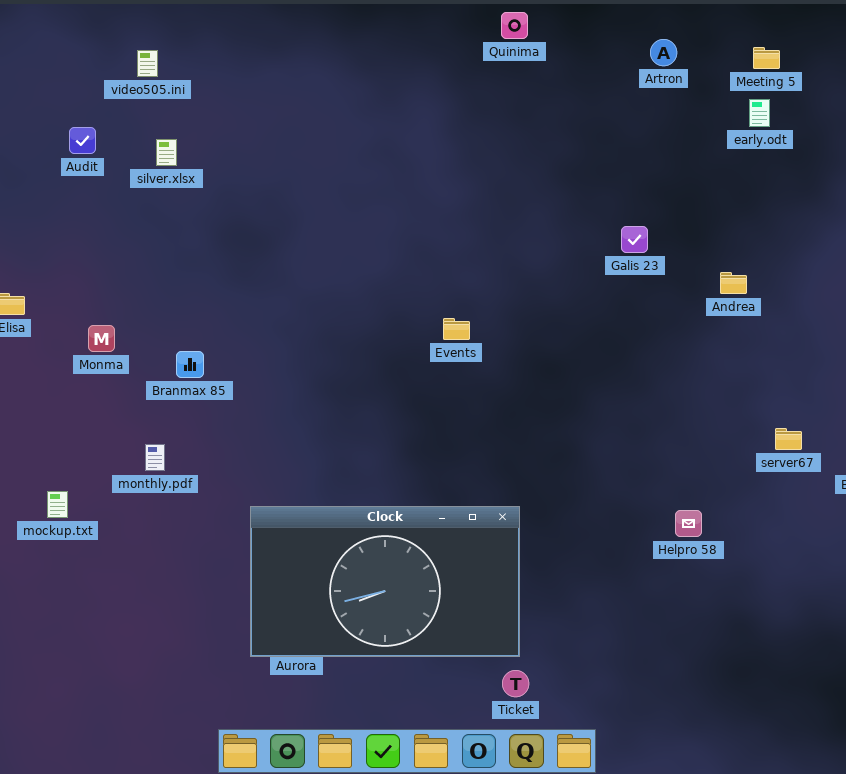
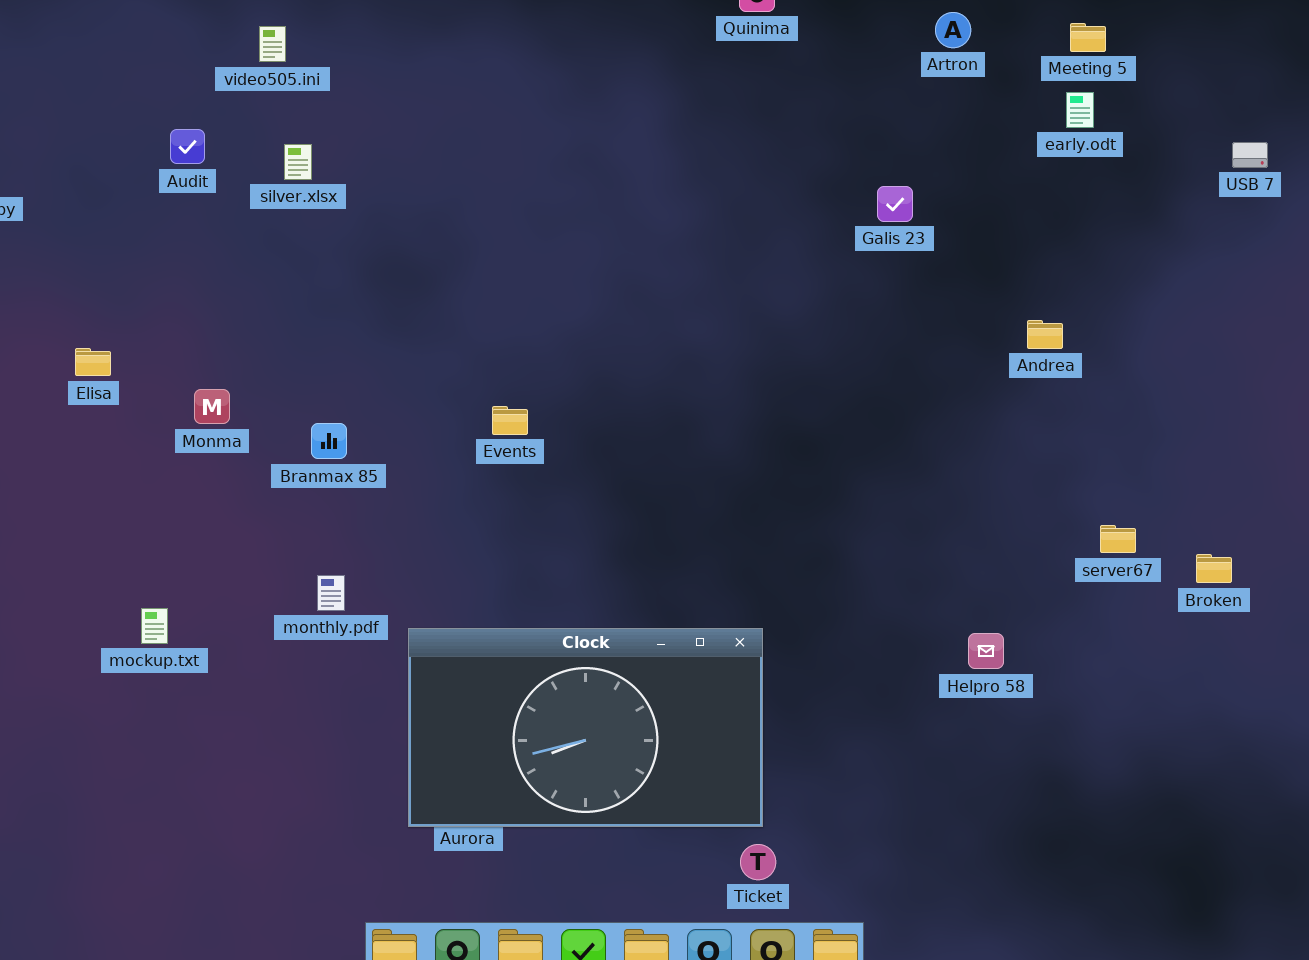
Galis 23: [621,226,648,253] -> [877,186,913,222], moved
Events: [443,318,470,340] -> [492,406,528,435], moved
monthly.pdf: [145,444,165,471] -> [317,575,345,611], moved

